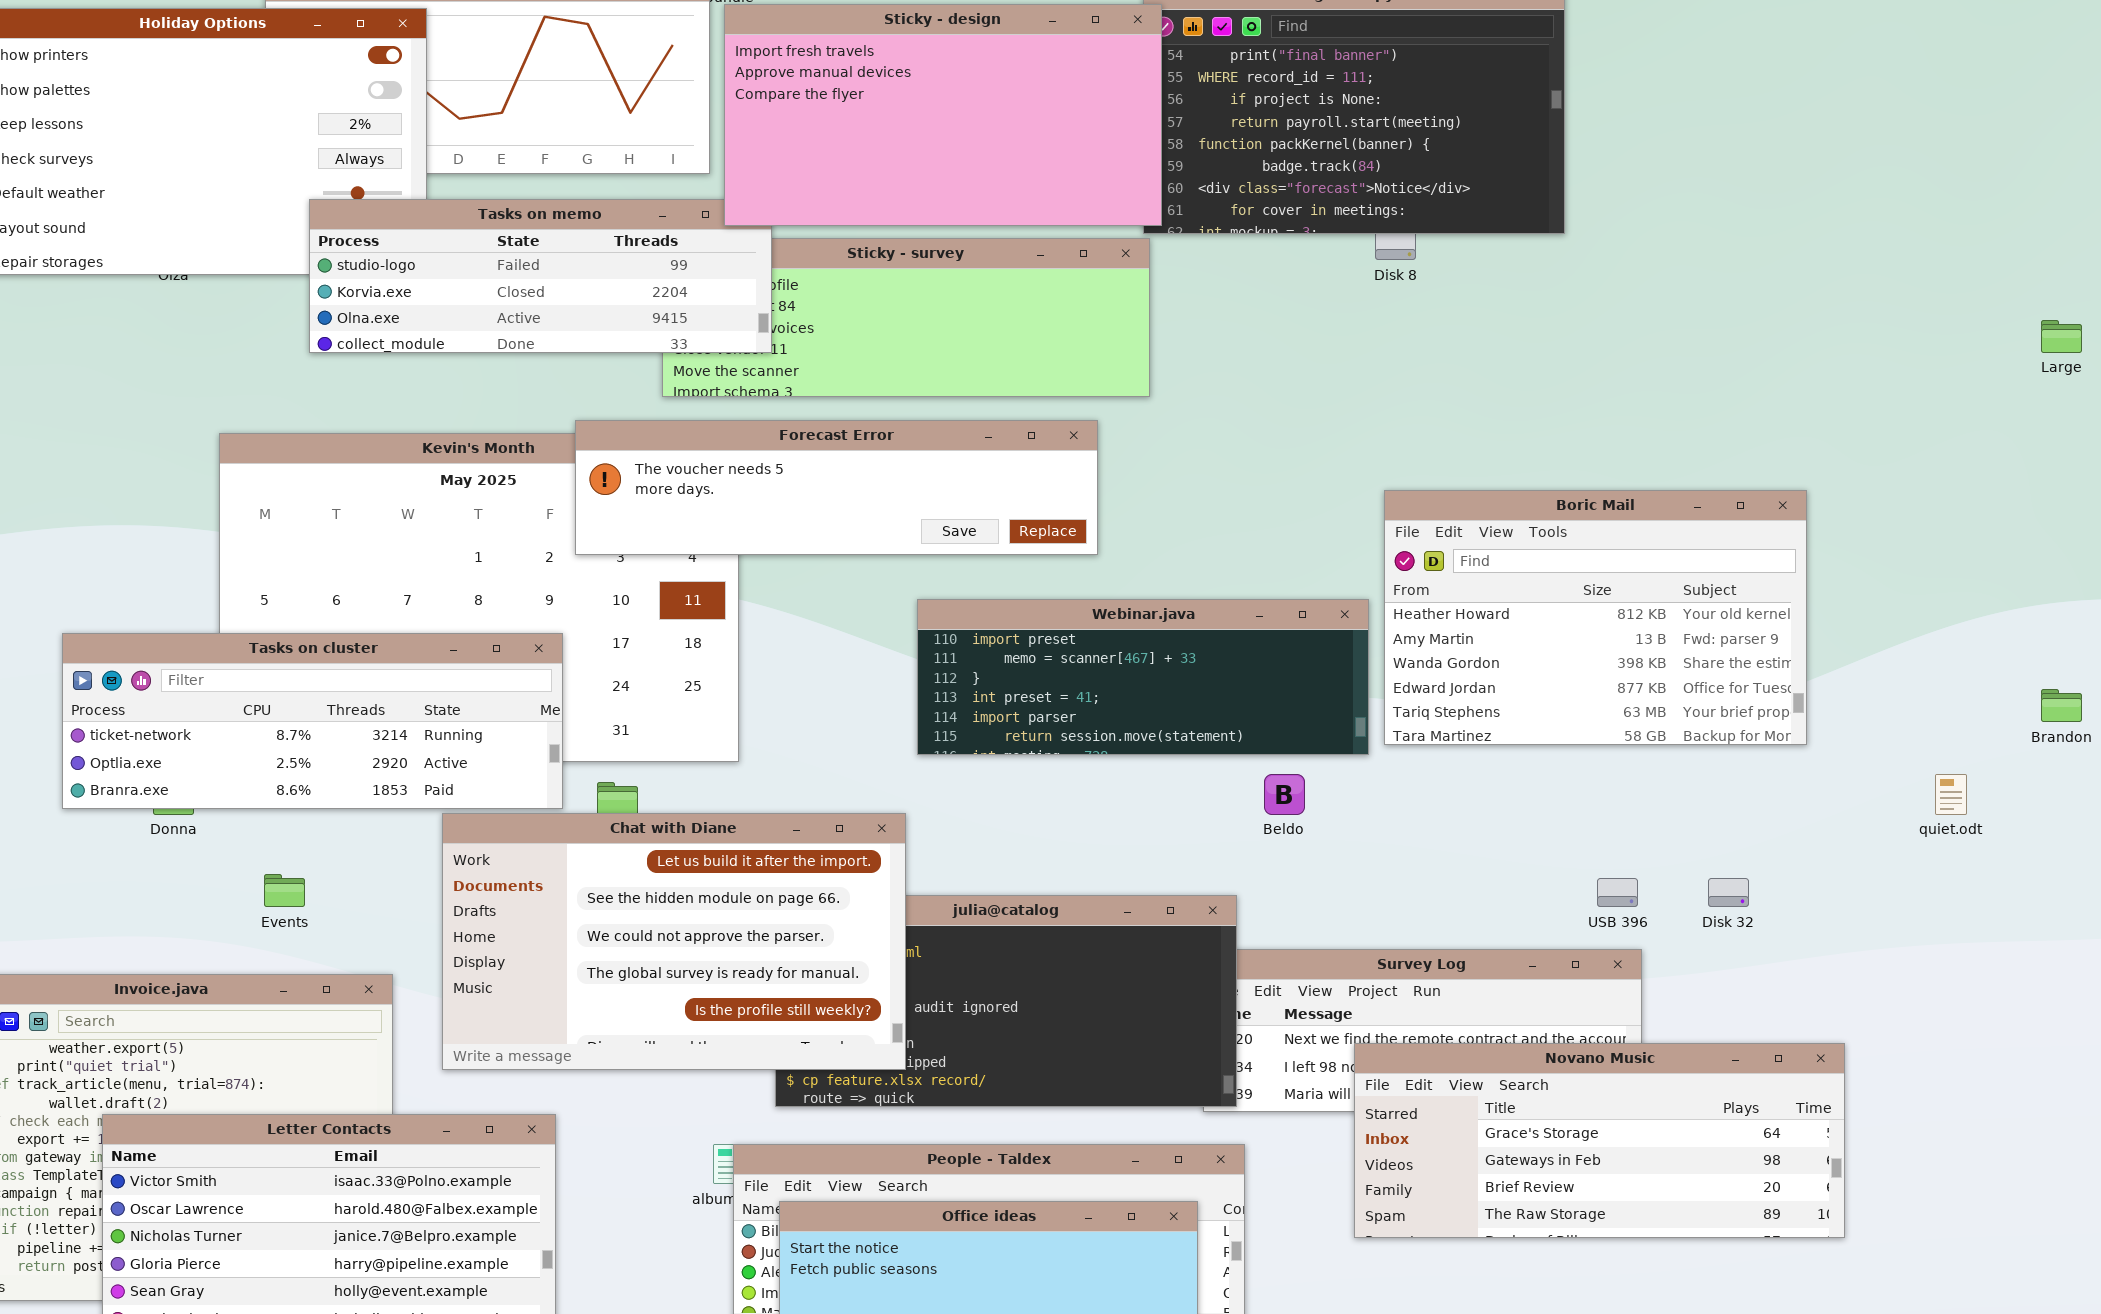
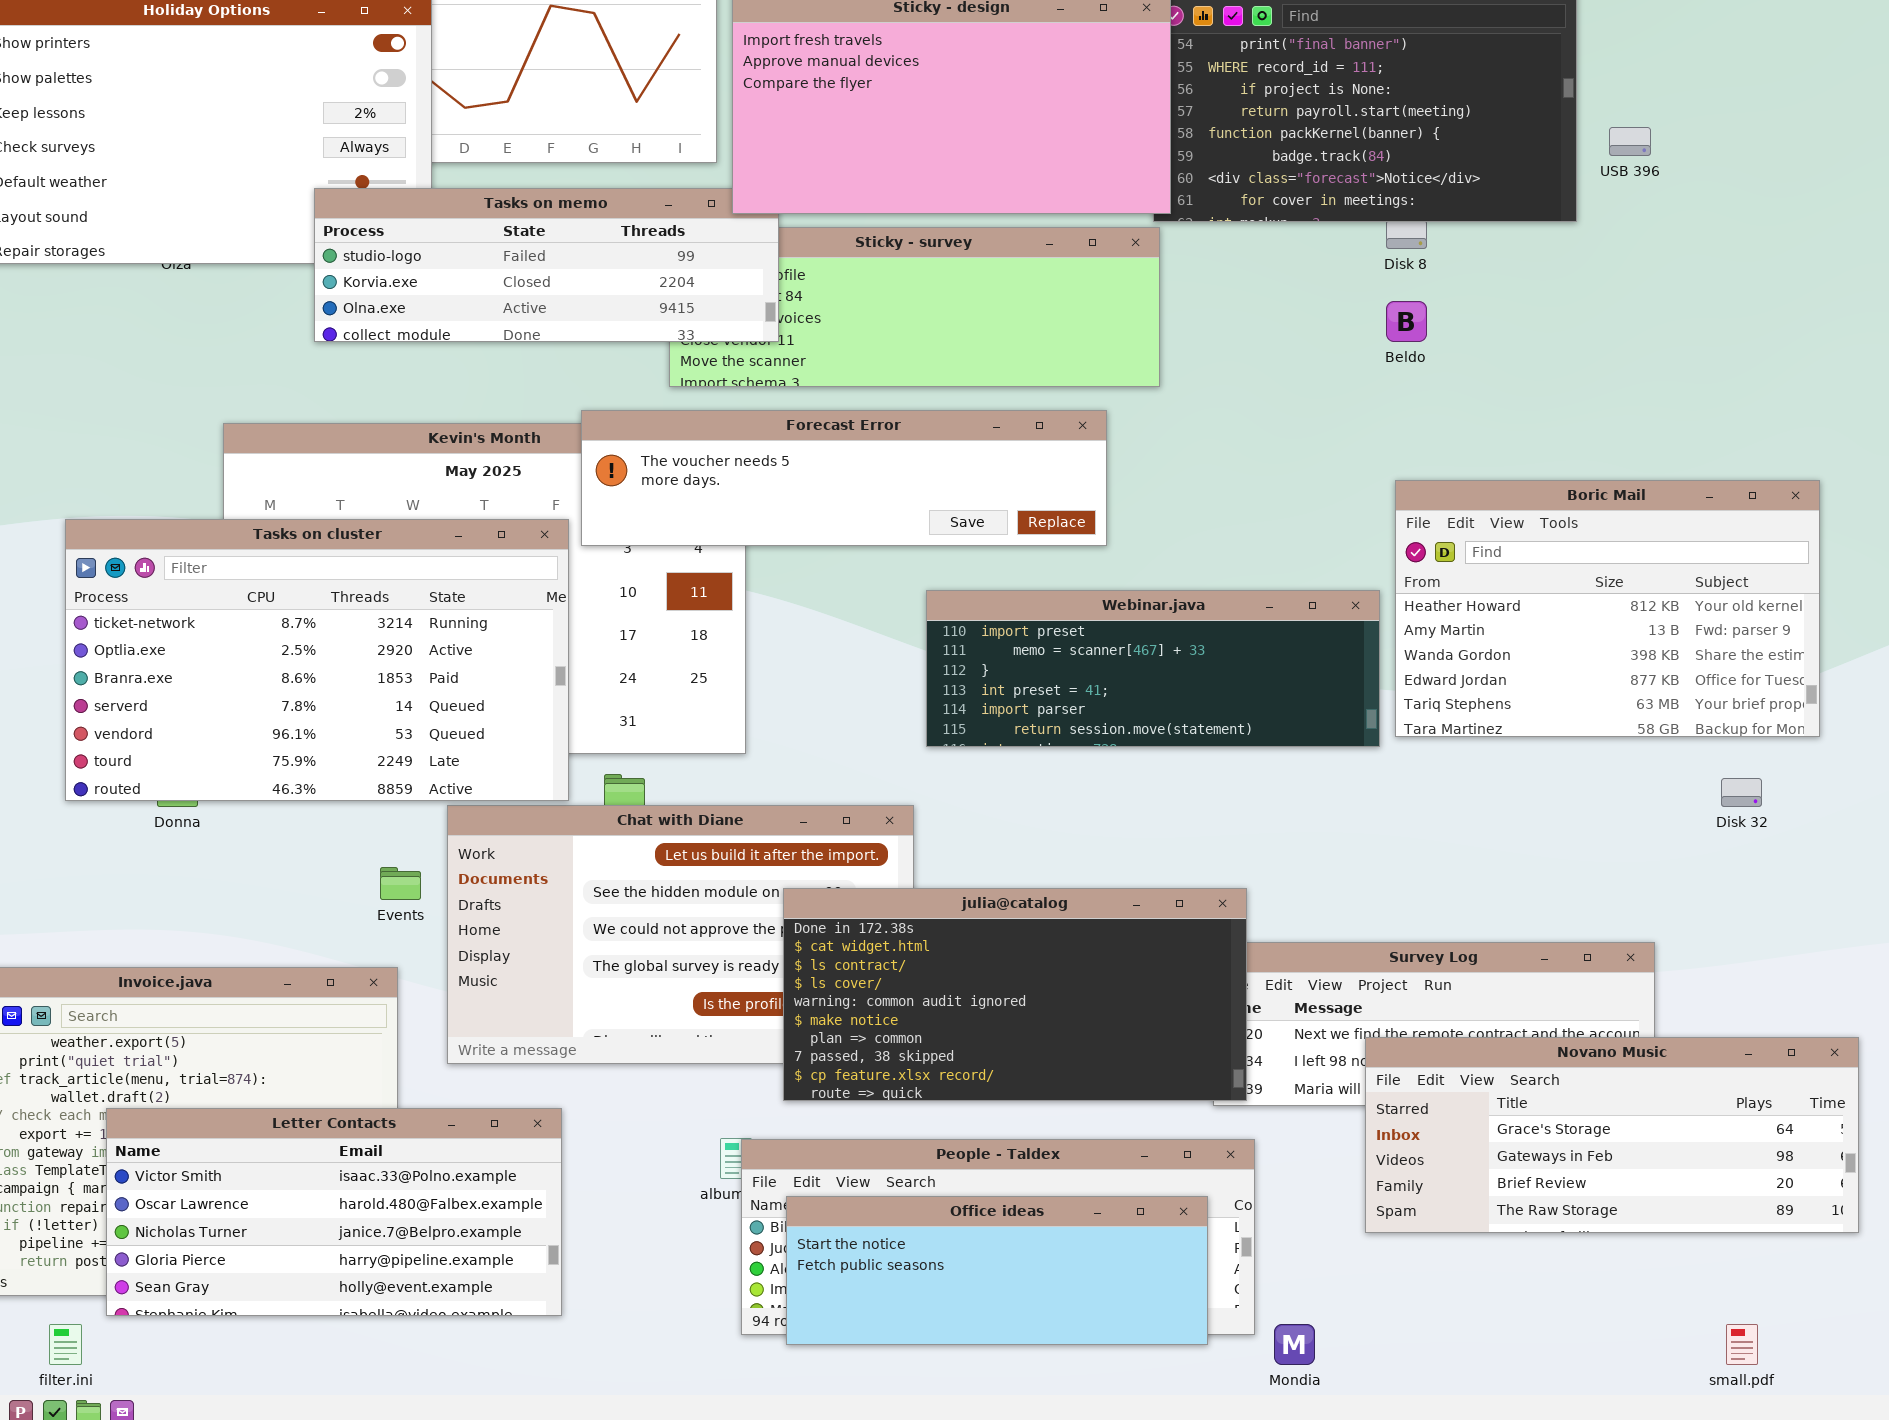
Tasks on cluster: [62,633,563,809] -> [65,519,569,801], resized
Beldo: [1264,774,1305,815] -> [1386,301,1427,342], moved
Events: [264,874,305,907] -> [380,867,421,900], moved
USB 396: [1597,878,1638,907] -> [1609,127,1651,156], moved
Disk 32: [1708,878,1749,907] -> [1721,778,1762,807], moved
julia@catalog: [775,895,1237,1107] -> [783,888,1247,1101], raised

